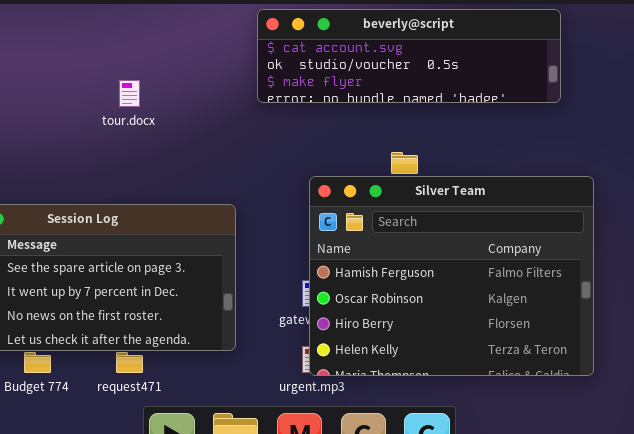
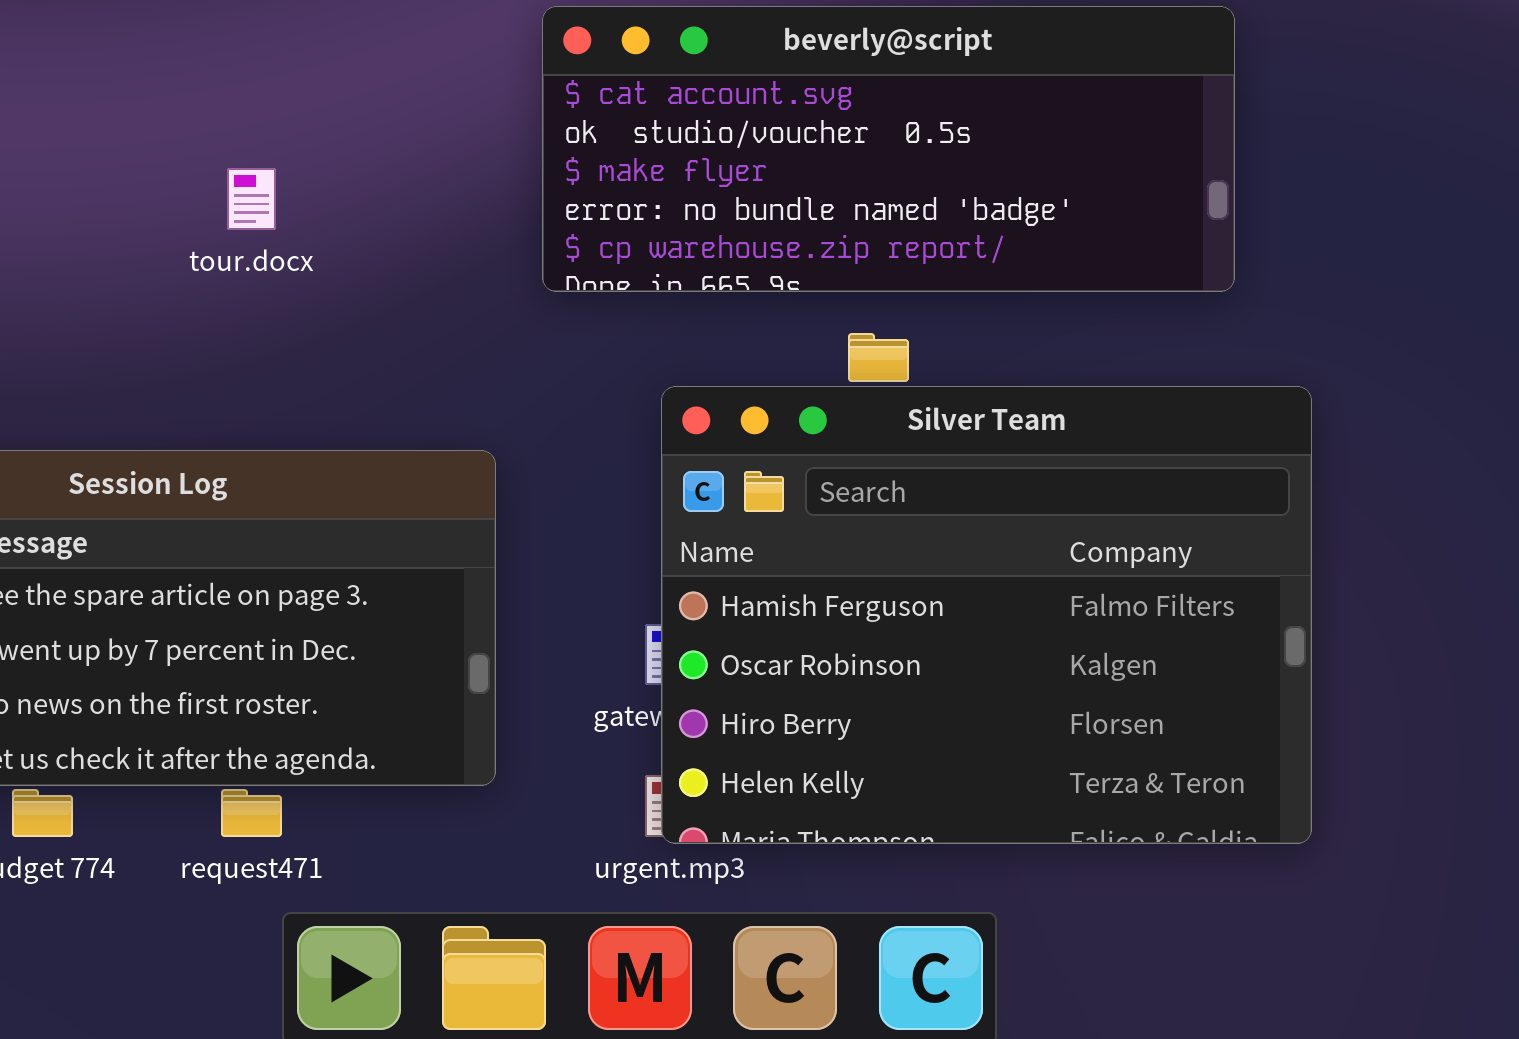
beverly@script: [257,9,561,103] -> [542,6,1235,292], resized

